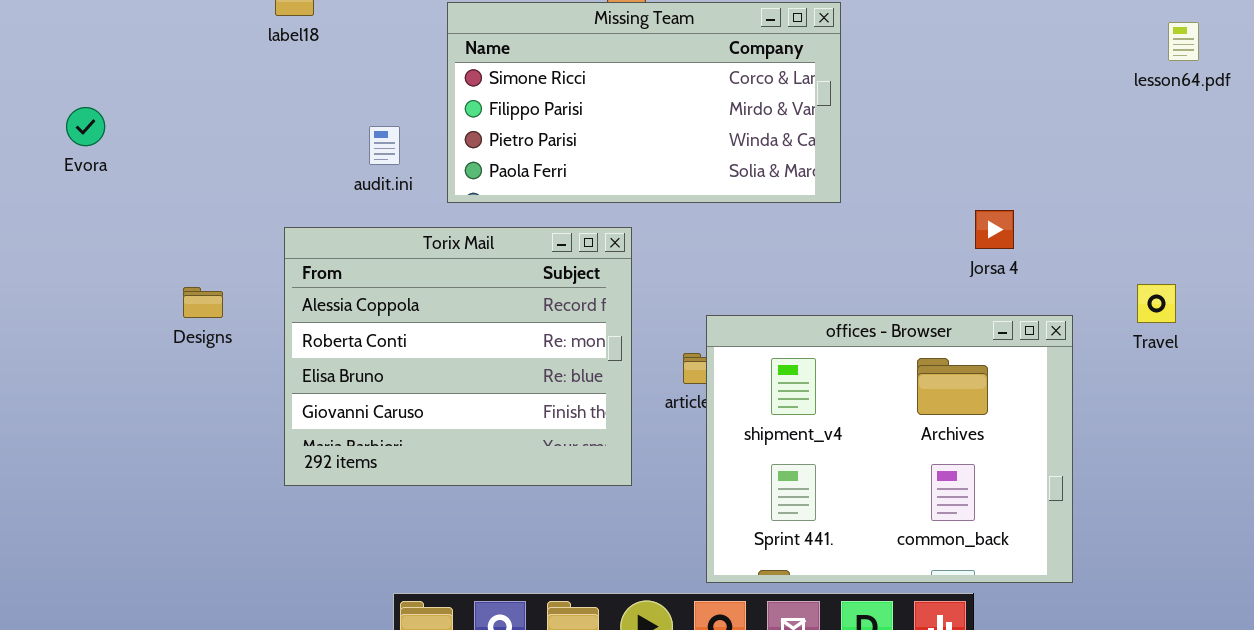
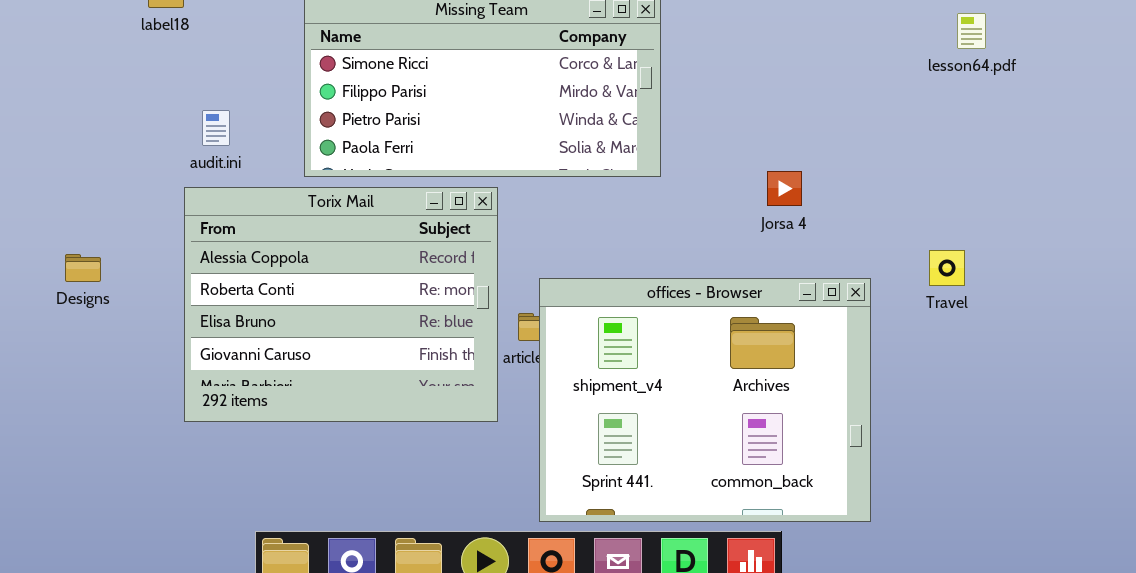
audit.ini: [369,126,400,165] -> [202,110,230,146], moved
Jorsa 4: [975,210,1014,249] -> [767,171,802,206], moved
Torix Mail: [284,227,632,486] -> [184,187,498,422], moved

